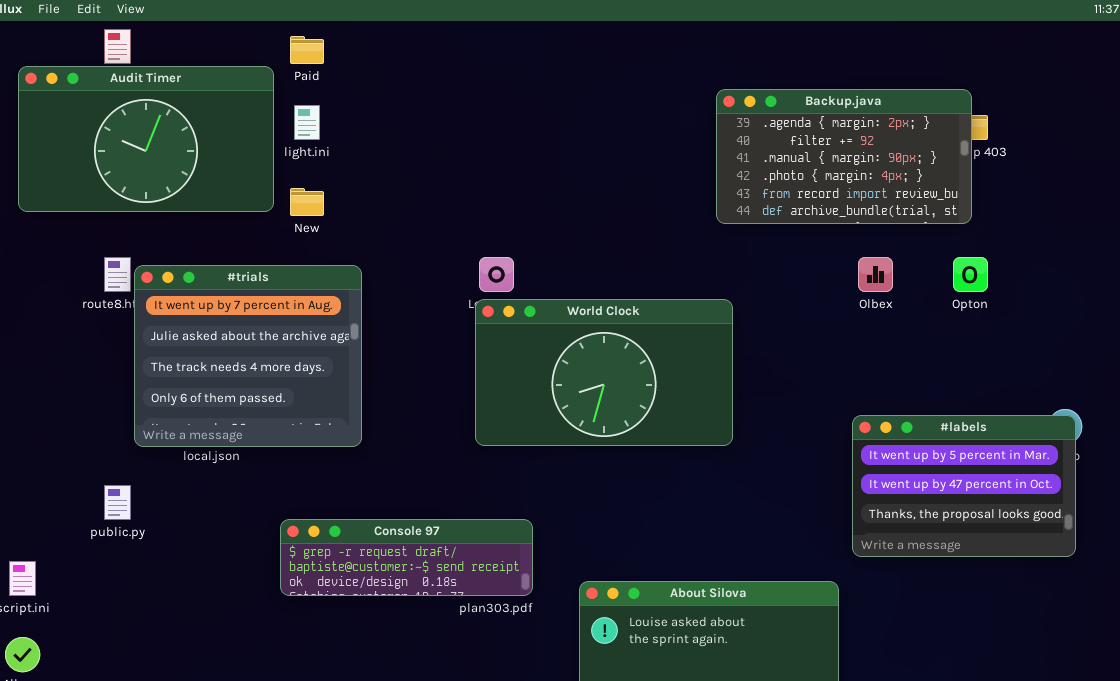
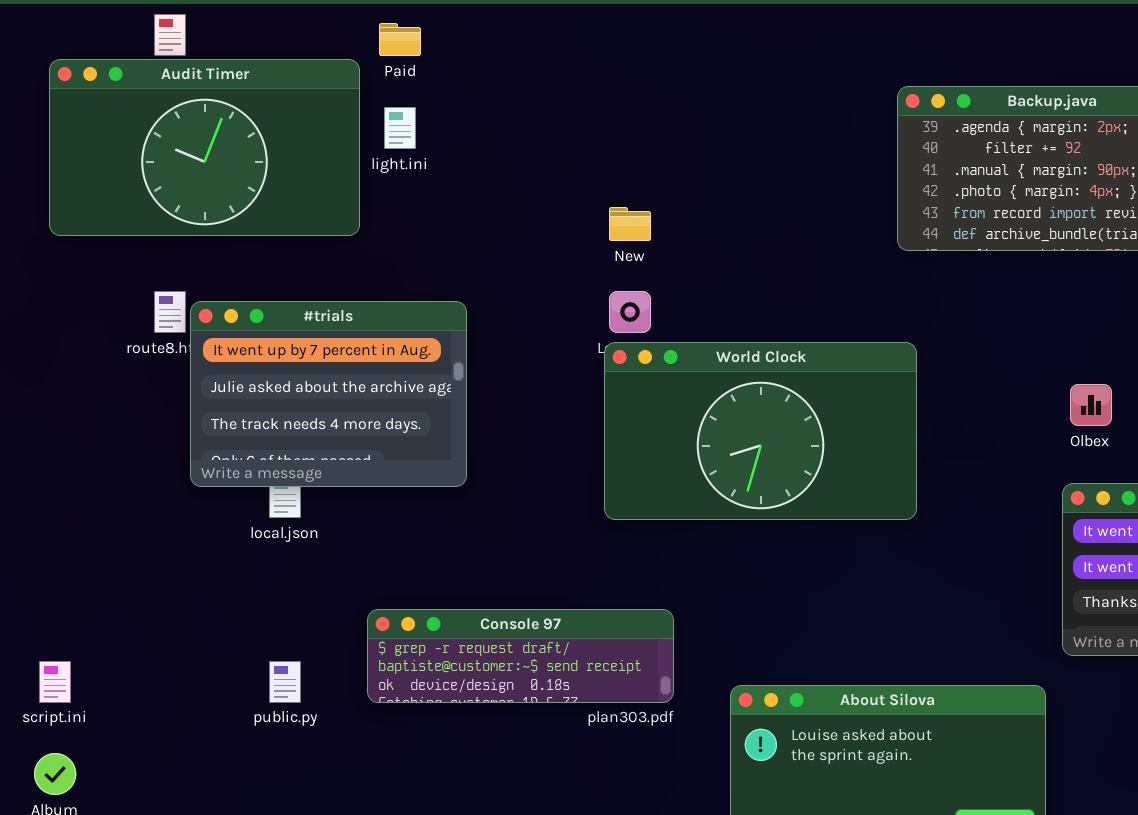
New: [290,188,324,216] -> [609,207,651,241], moved
Olbex: [858,257,893,292] -> [1070,384,1112,426], moved
#trials: [134,265,362,447] -> [190,301,467,487], resized
public.py: [104,485,131,520] -> [269,661,301,703], moved

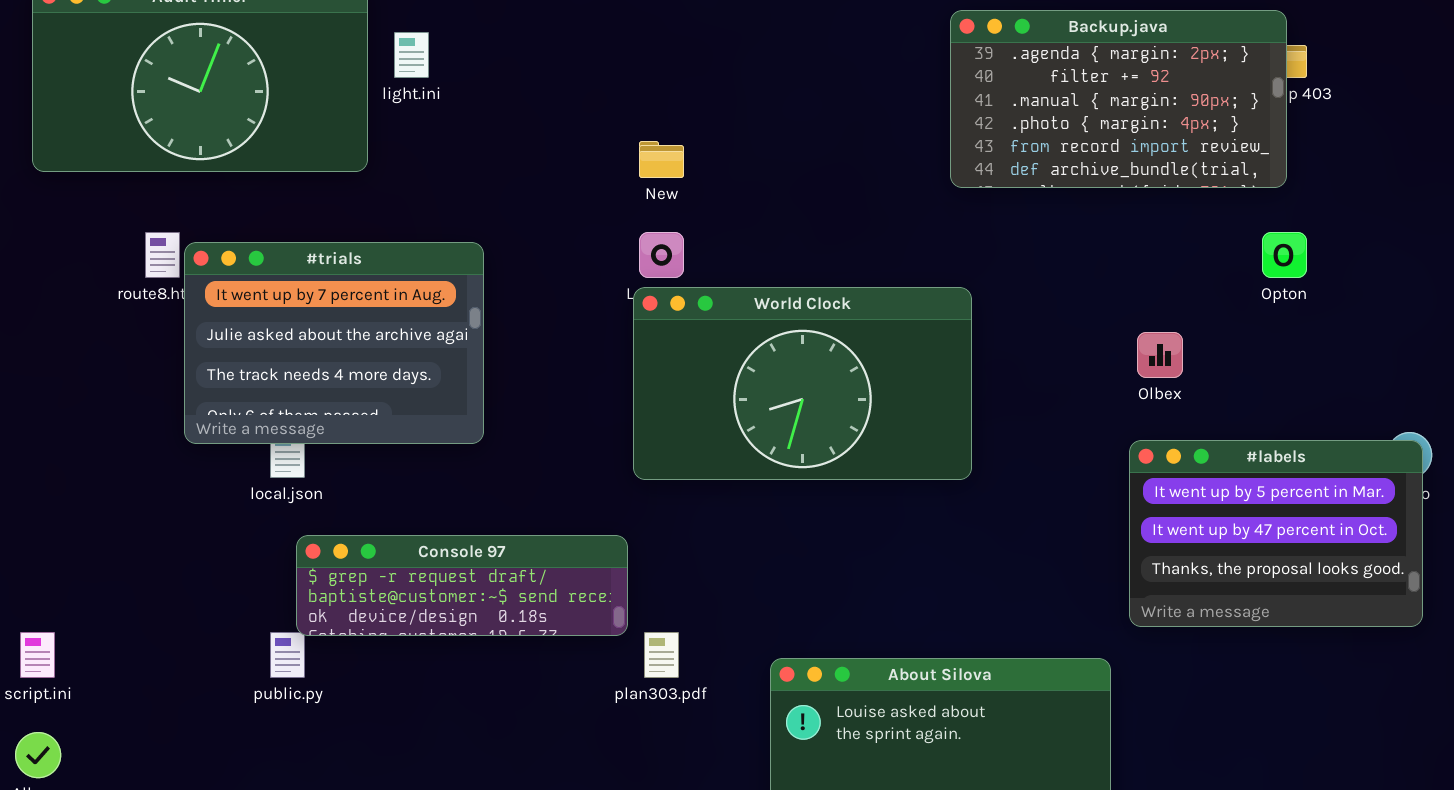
Console 97: [367,609,674,703] -> [296,535,628,636], moved

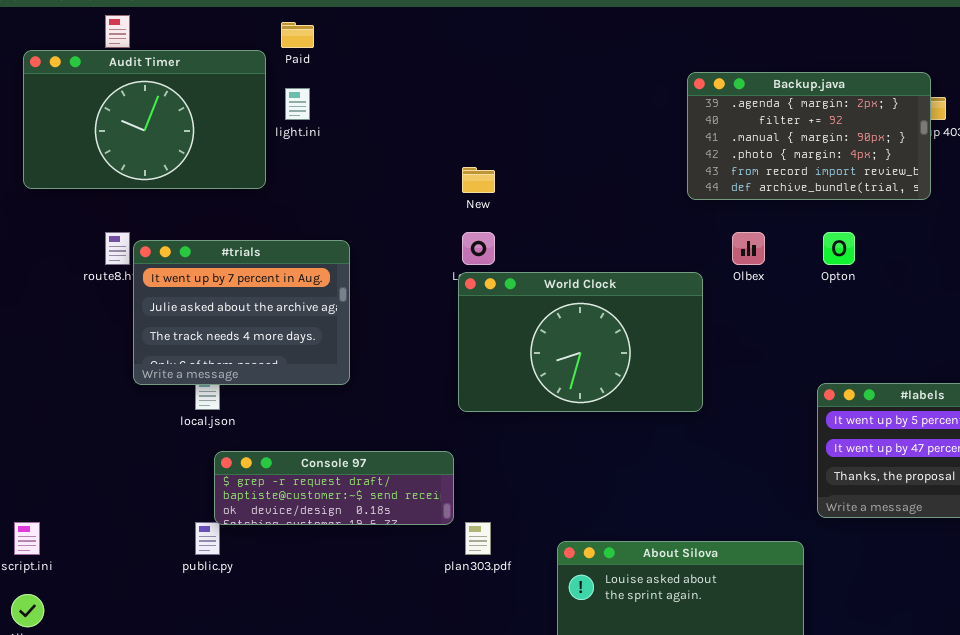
Opton: [1262,232,1307,278] -> [823,232,855,265], moved
Olbex: [1137,332,1183,378] -> [732,232,765,265], moved

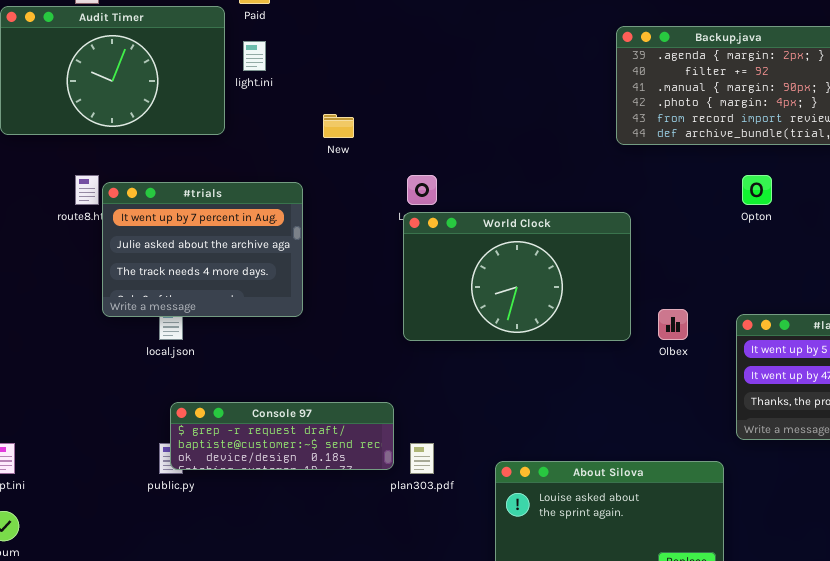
New: [462,167,495,193] -> [323,114,354,138], moved
Olbex: [732,232,765,265] -> [658,309,688,340], moved
Console 97: [214,451,454,525] -> [170,402,394,470], moved

